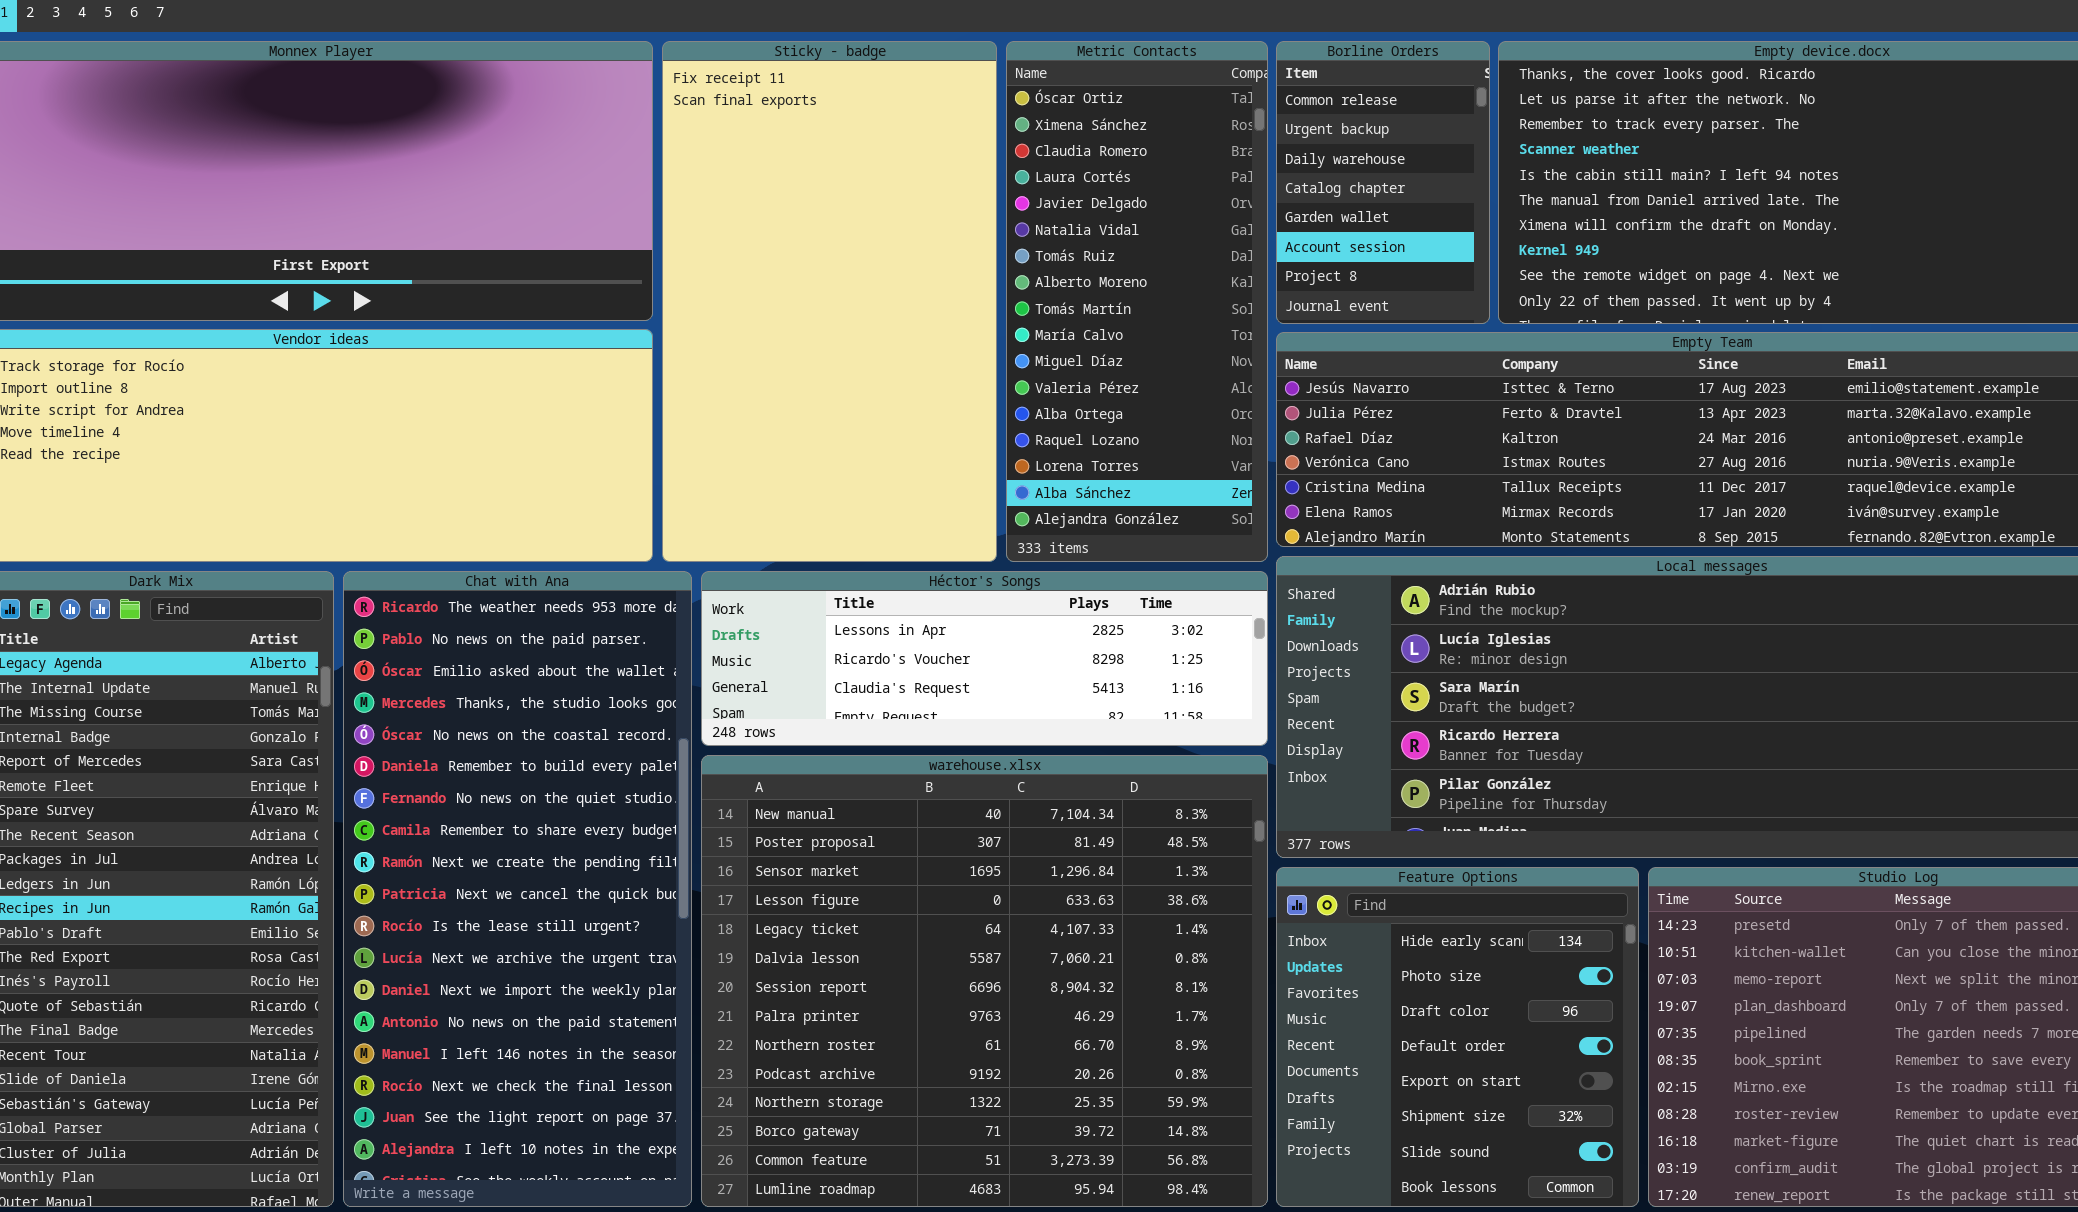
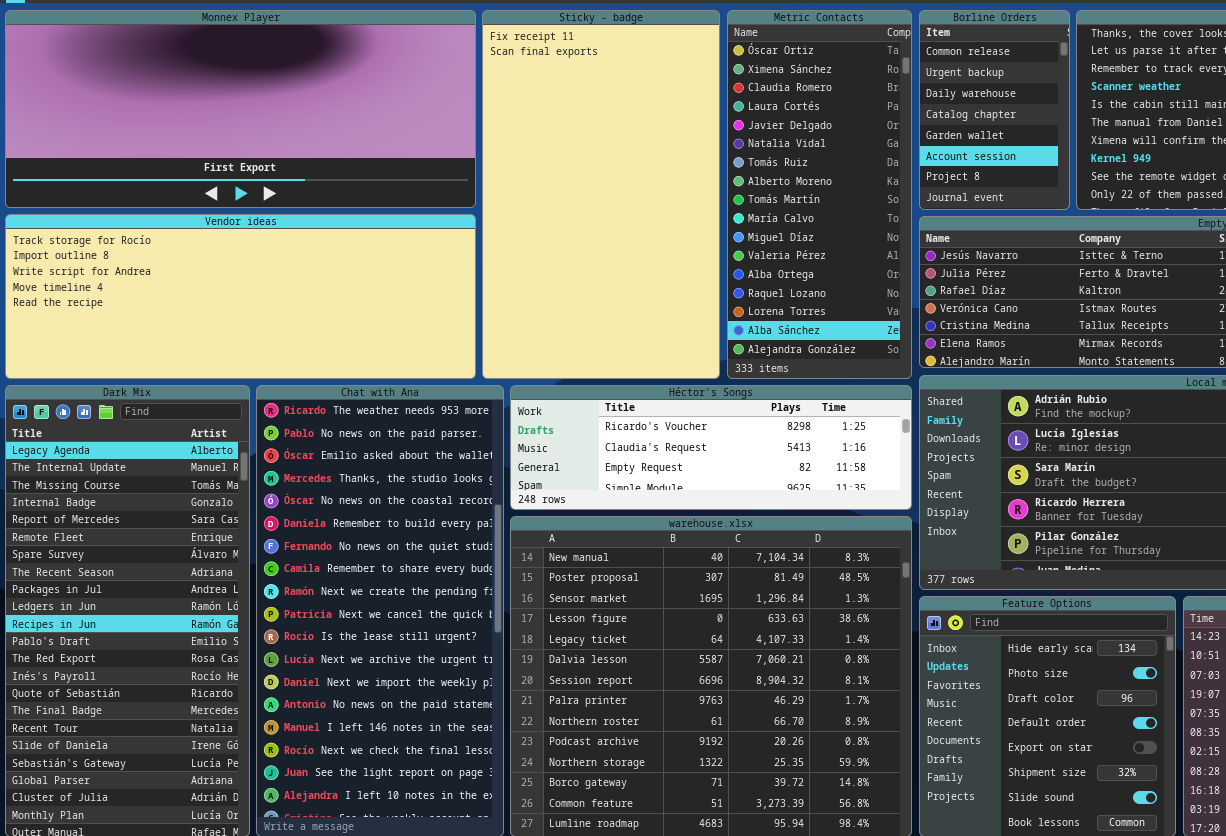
Héctor's Songs: [701,571,1268,746] -> [510,385,912,510], scrolled down 1 row

